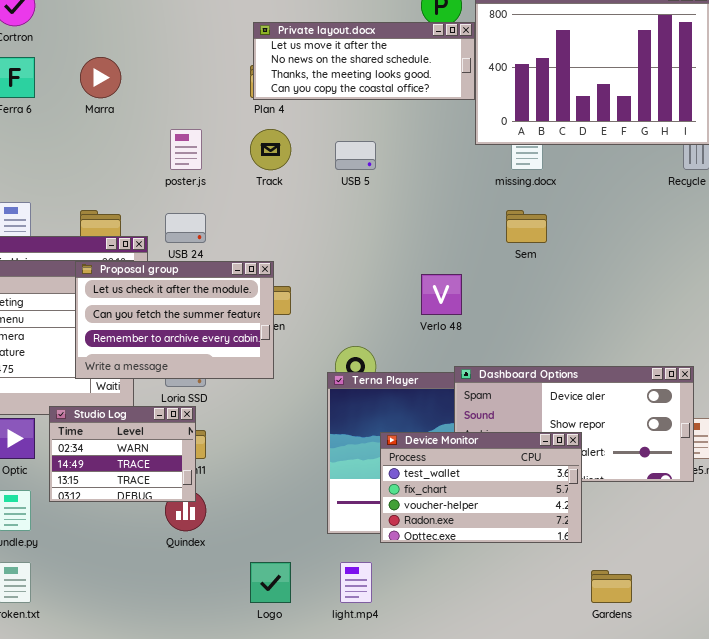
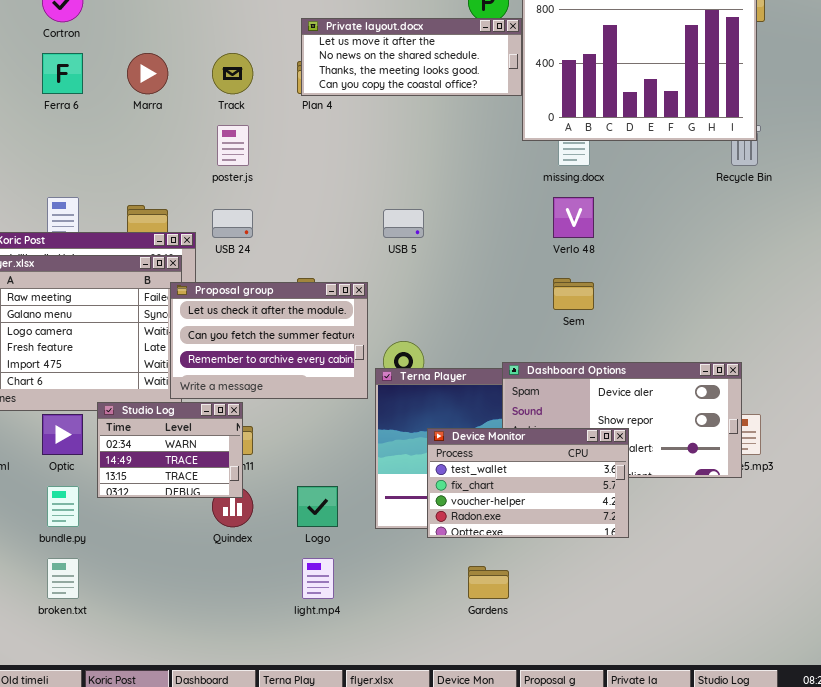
Track: [250,129,291,170] -> [212,53,253,94], moved
USB 5: [335,141,376,170] -> [383,209,424,238], moved
Sem: [506,210,547,243] -> [553,278,594,310], moved
Proposal group: [75,261,274,379] -> [170,282,368,399], moved
Verlo 48: [421,274,462,315] -> [553,197,594,238], moved
Logo: [250,562,291,603] -> [297,486,338,527], moved
light.mp4: [340,562,372,603] -> [302,558,334,599], moved
Gardens: [591,570,632,603] -> [468,566,509,599], moved

